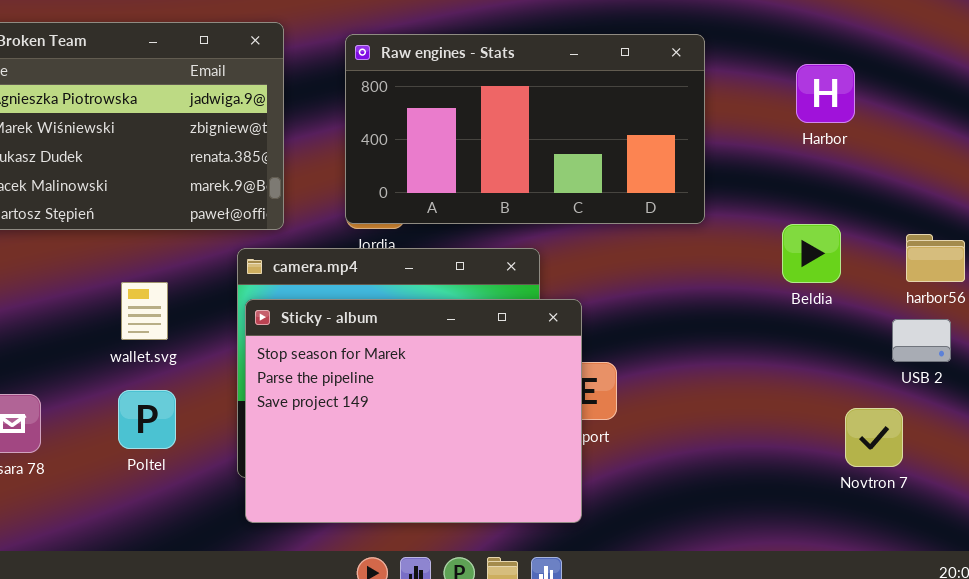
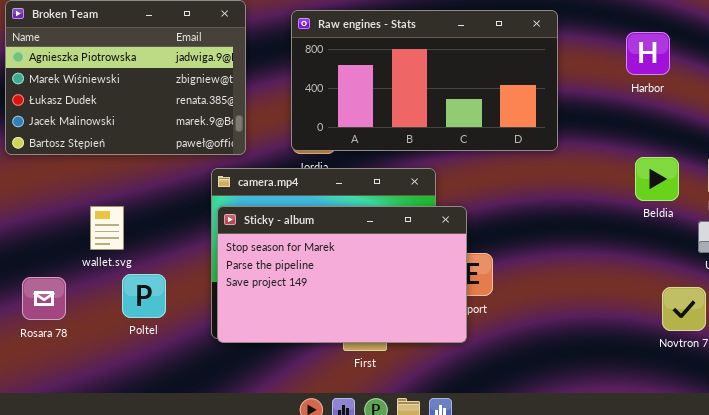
Beldia: [782,224,841,283] -> [635,157,679,201], moved
wallet.svg: [121,282,168,340] -> [90,206,124,250], moved
Sticky - album: [245,299,582,523] -> [217,206,467,343], resized

